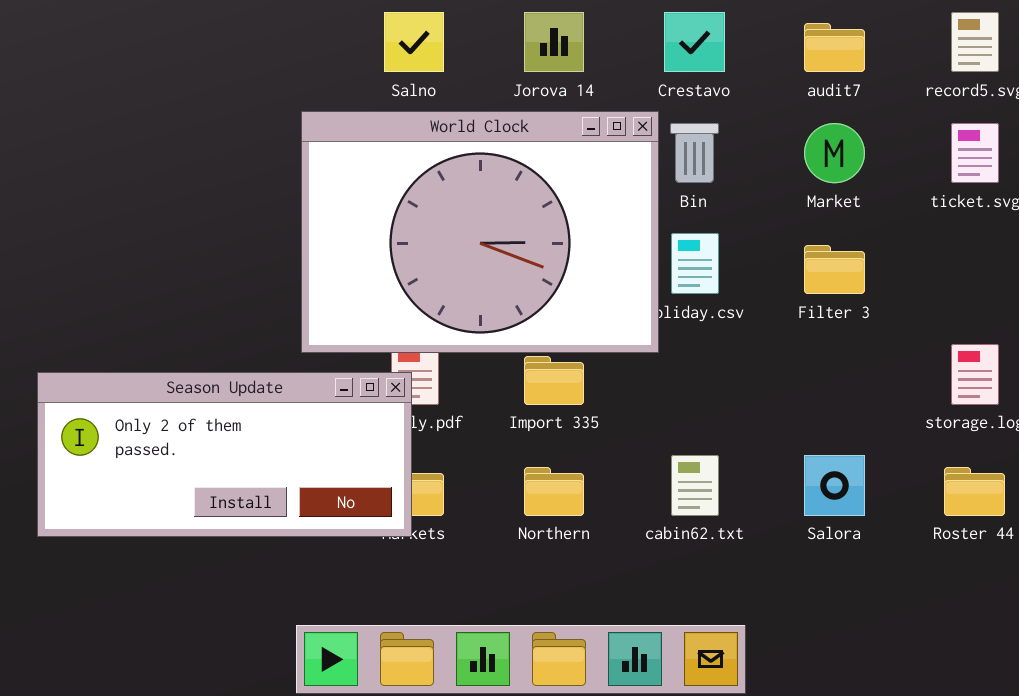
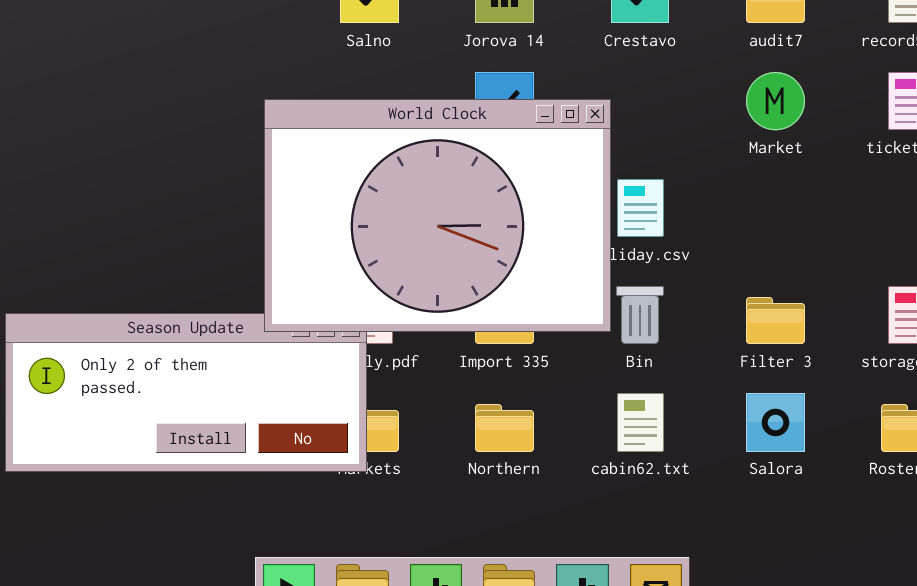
World Clock: [301,111,659,353] -> [264,99,611,332], moved
Bin: [670,123,719,183] -> [616,286,664,344], moved
Filter 3: [804,245,865,294] -> [746,297,805,344], moved

